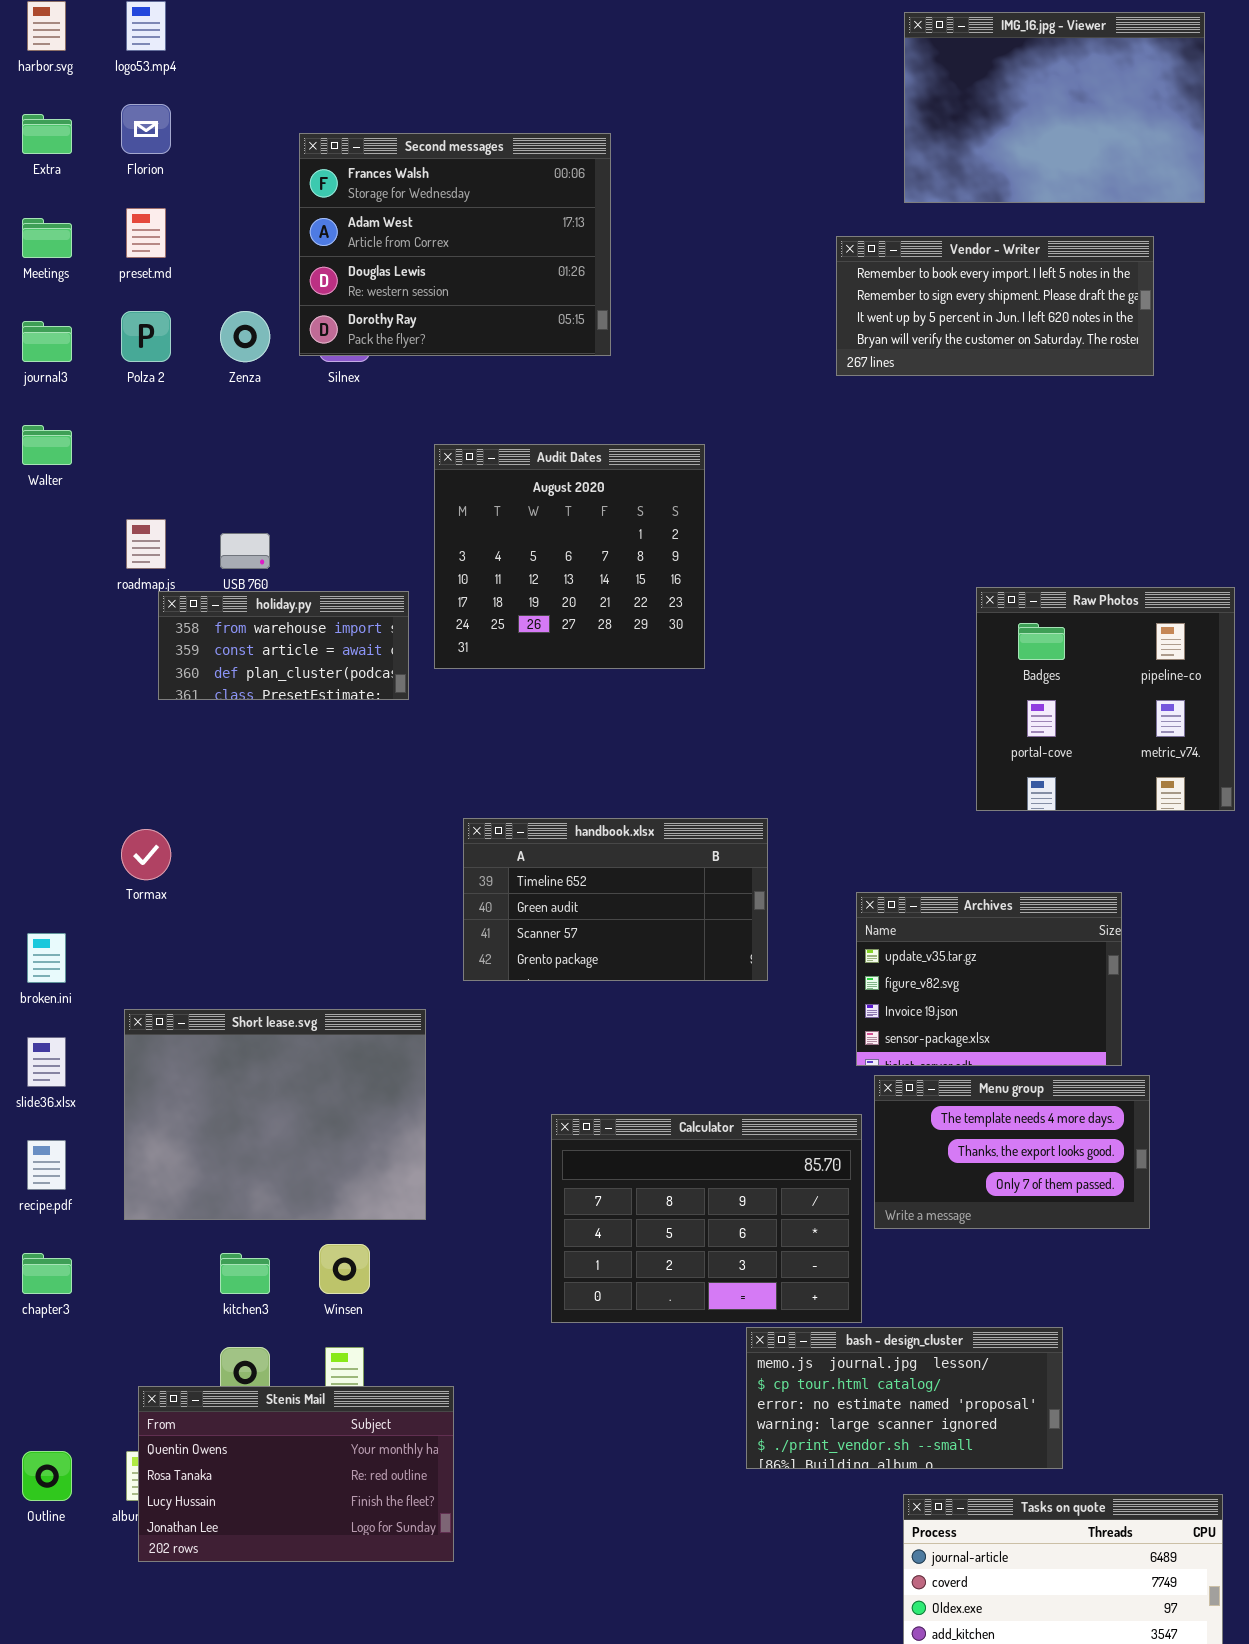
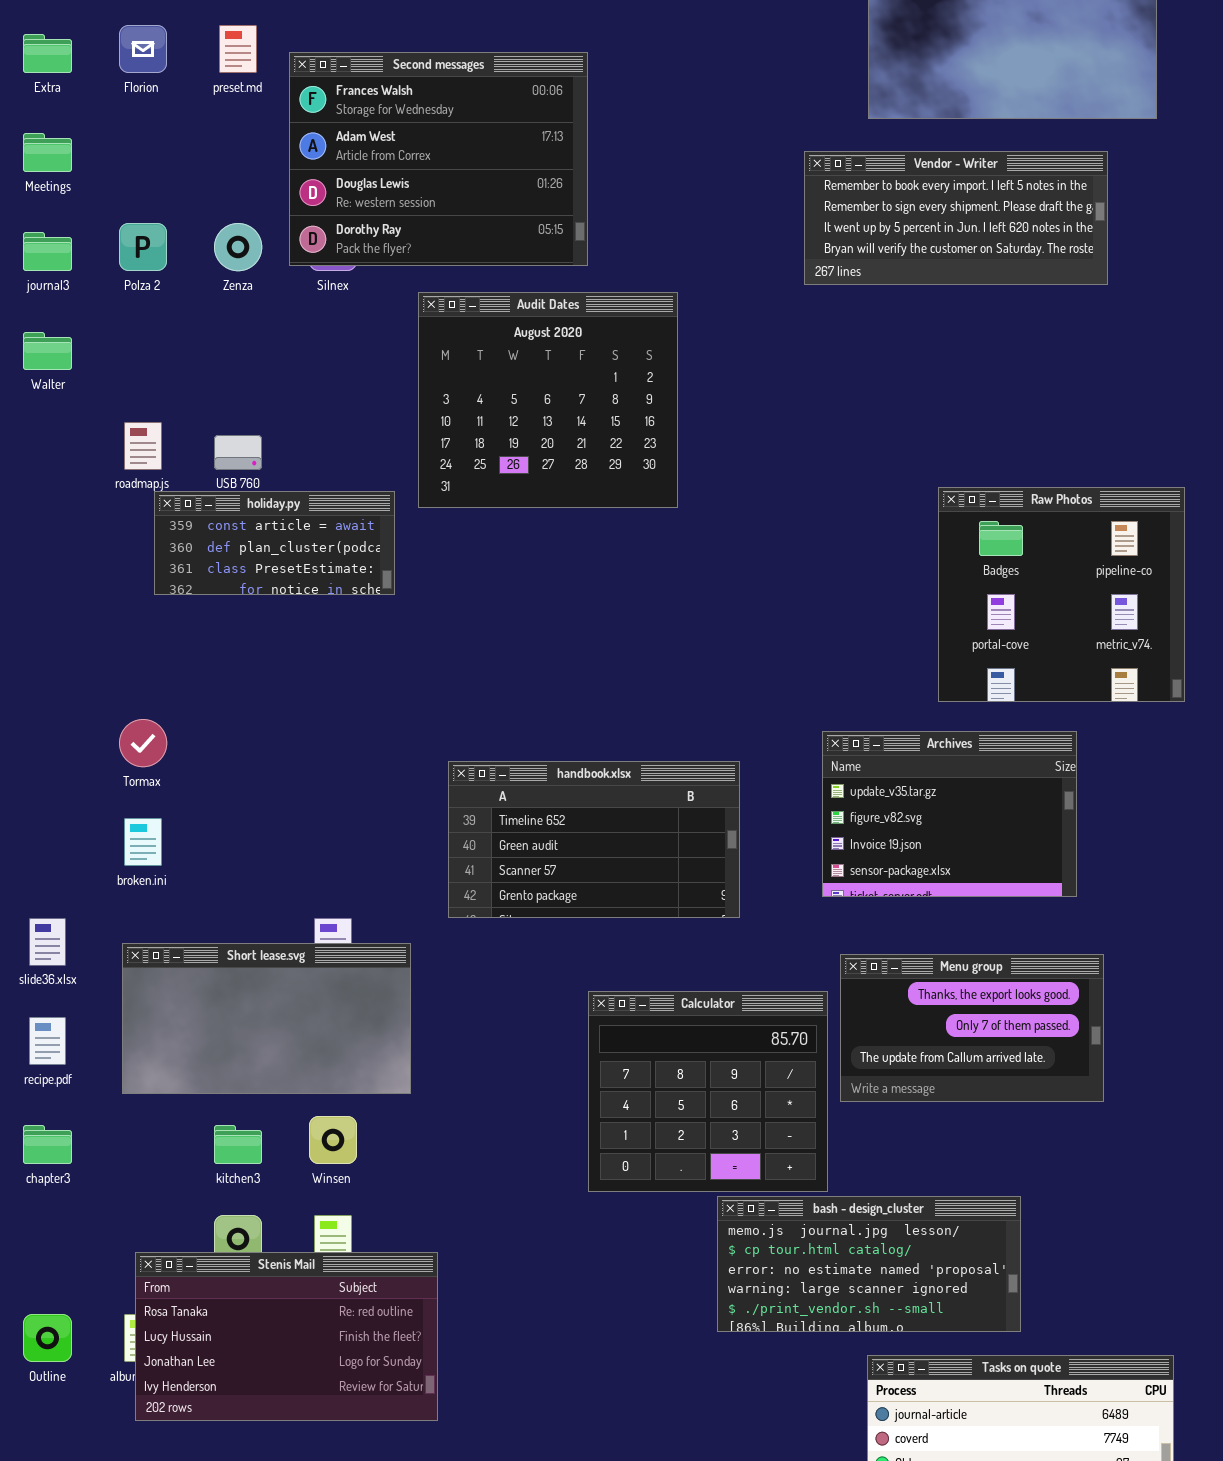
preset.md: [126,208,166,258] -> [219,25,257,73], moved
Audit Dates: [434,444,705,669] -> [418,292,678,508], moved
holiday.py: [158,591,409,700] -> [154,491,395,595], scrolled down 1 row
handbook.xlsx: [463,818,768,981] -> [448,761,740,918], moved
Archives: [856,892,1122,1066] -> [822,731,1077,897], moved
broken.ini: [27,933,66,983] -> [124,818,162,866], moved
Short lease.svg: [124,1009,426,1220] -> [122,943,411,1094], resized
Menu group: [874,1075,1150,1229] -> [840,954,1104,1102], scrolled down 1 row
Calculator: [551,1114,862,1323] -> [588,991,828,1192], resized
Stenis Mail: [138,1386,454,1562] -> [135,1252,438,1421], scrolled down 1 row

